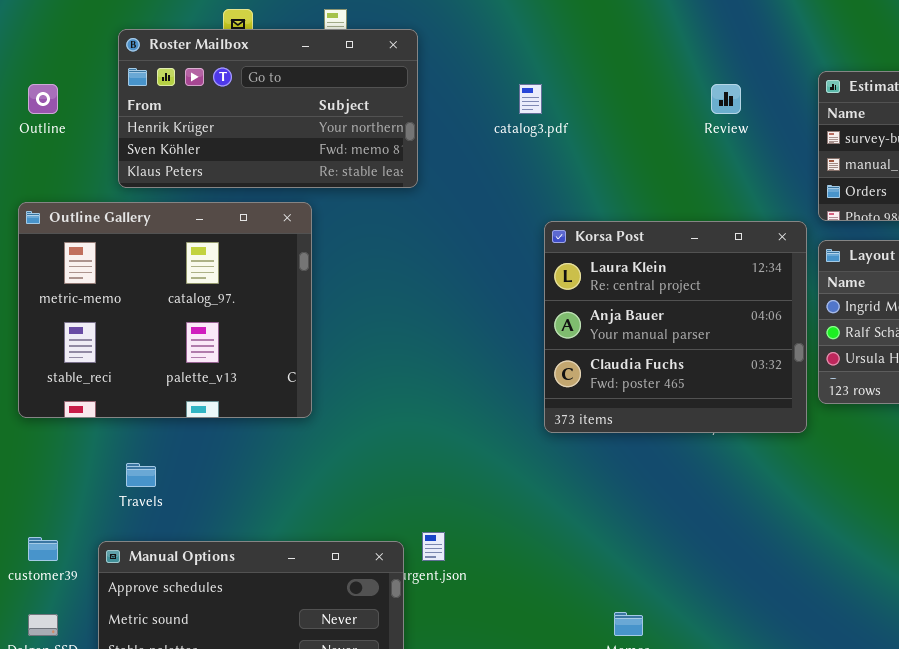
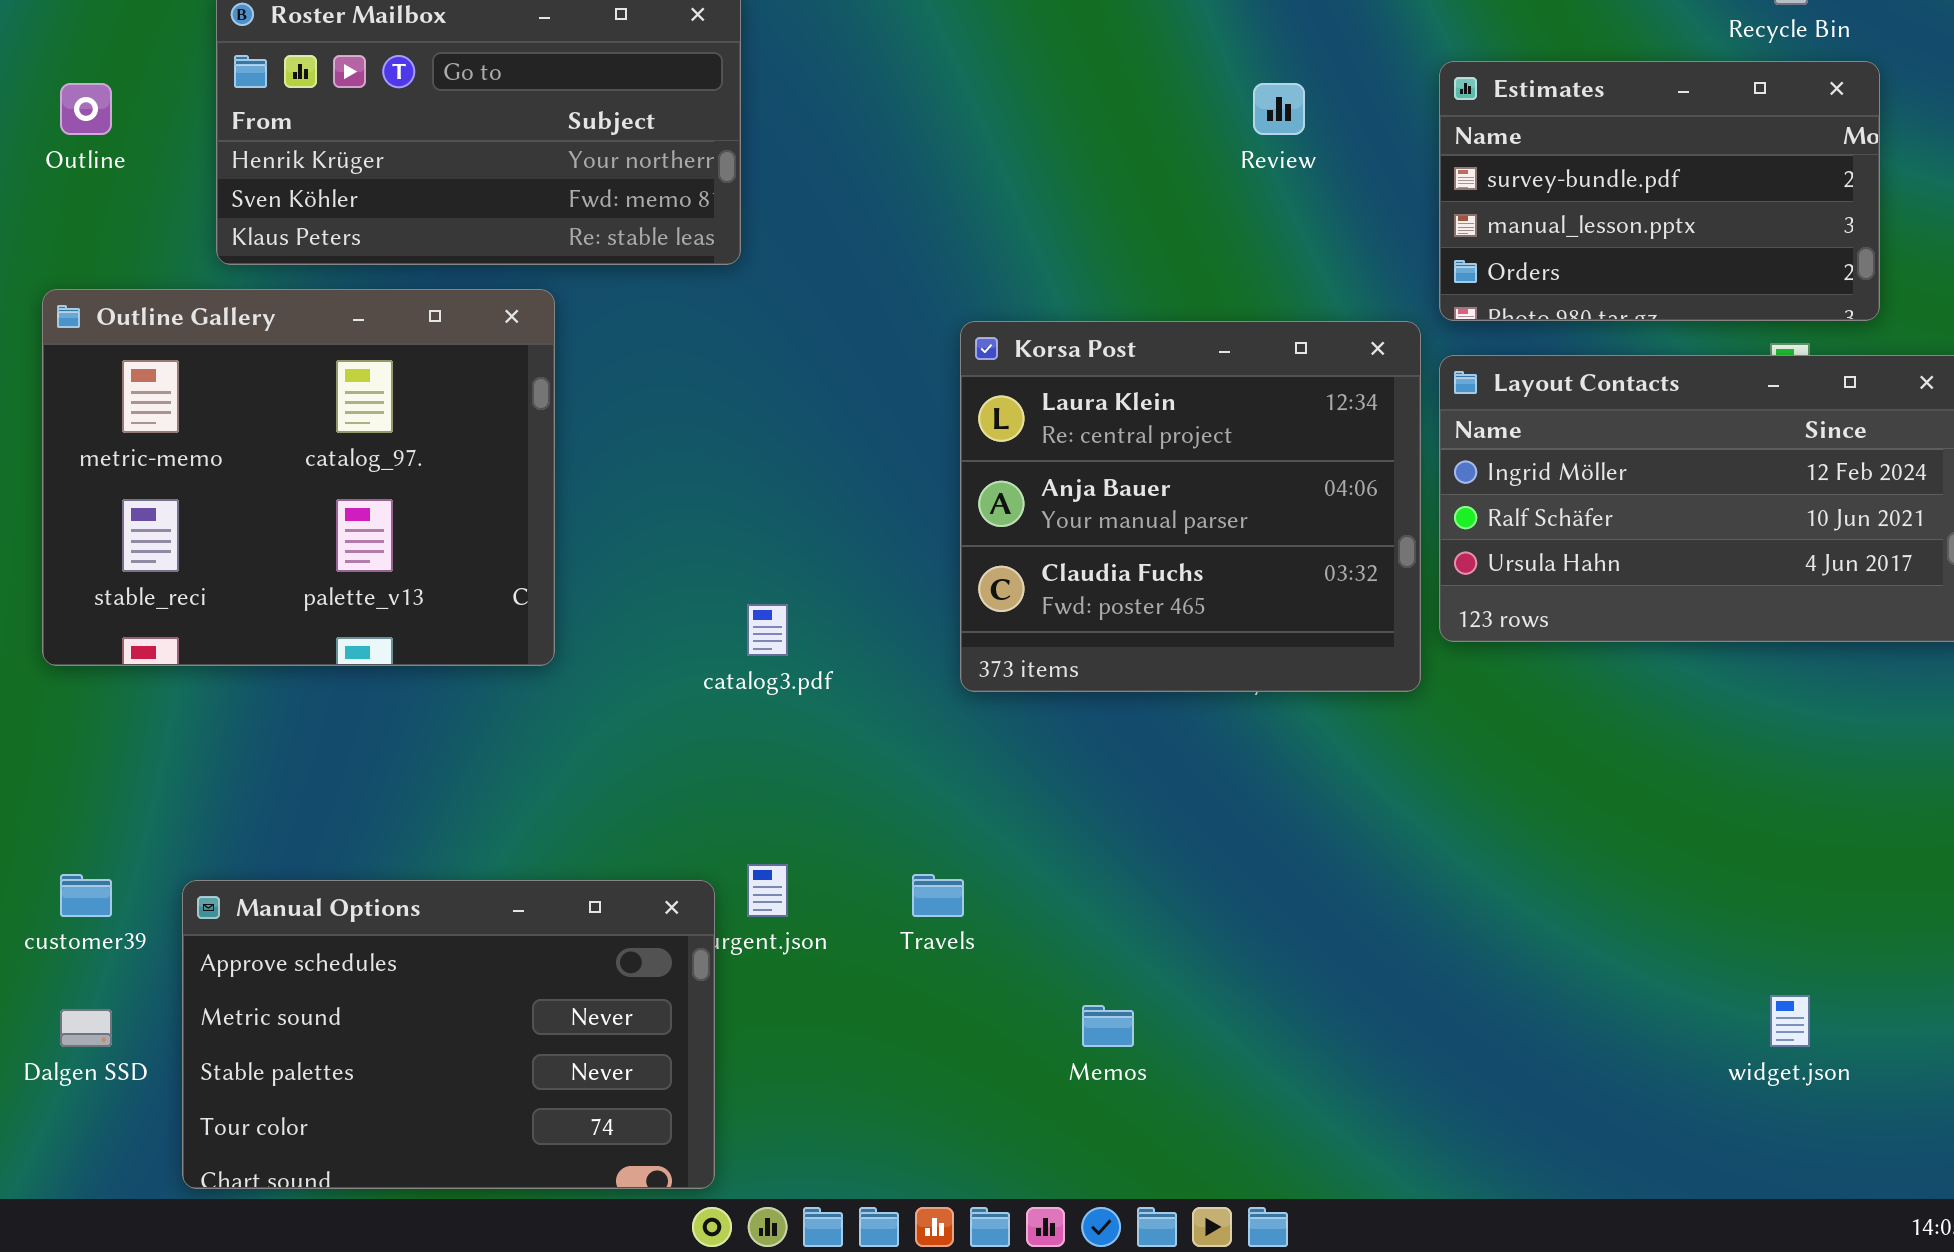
catalog3.pdf: [519,84,542,114] -> [747,604,788,656], moved
Travels: [126,463,156,487] -> [912,874,964,917], moved

